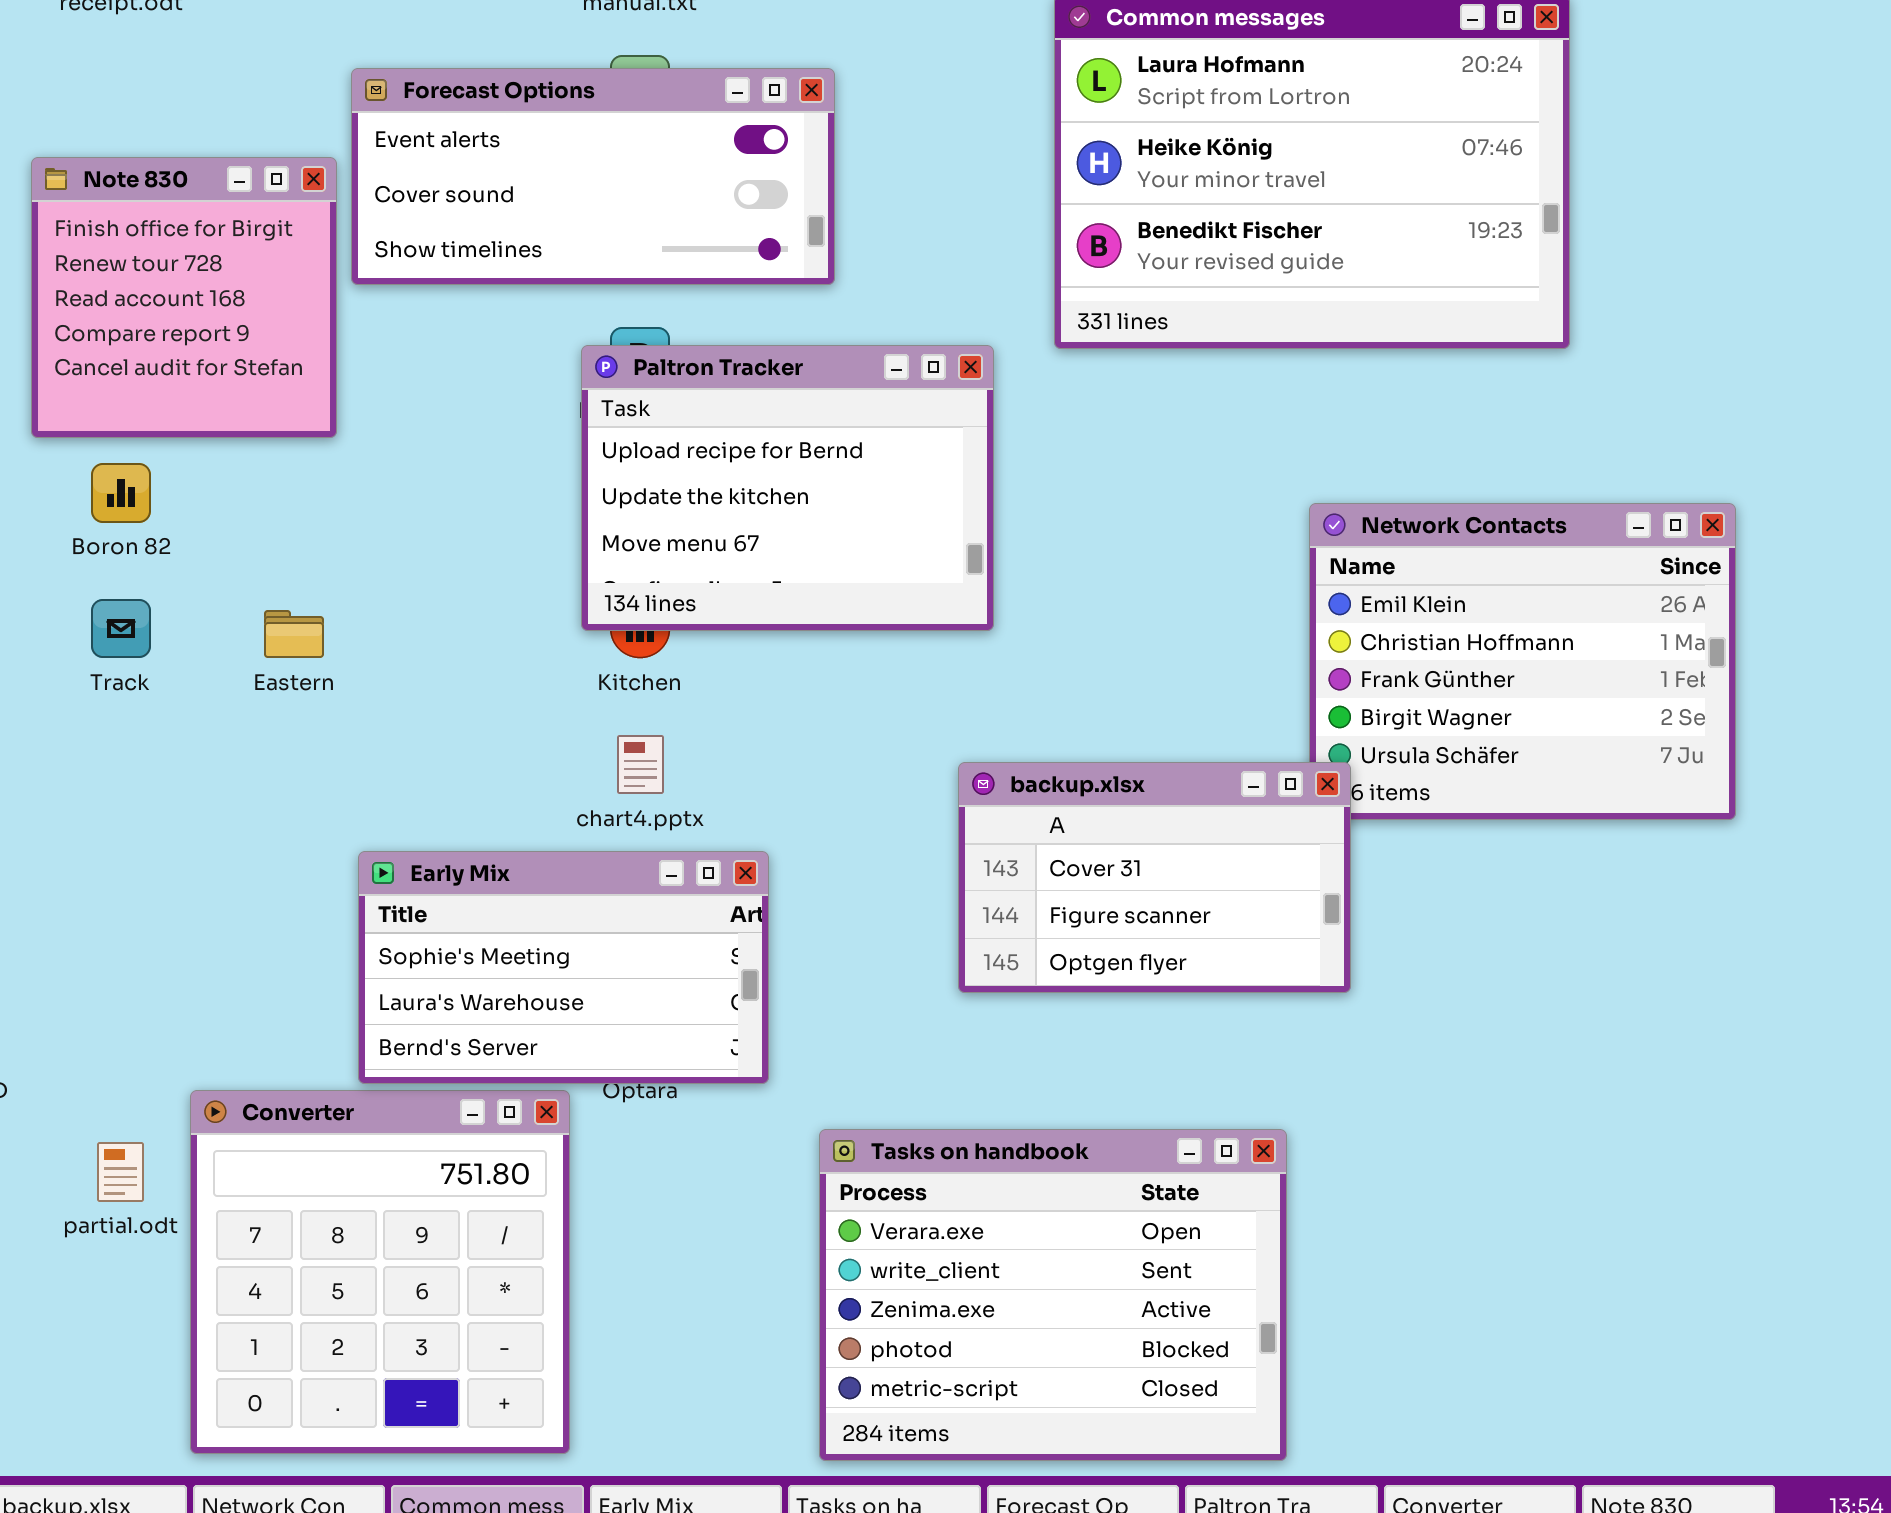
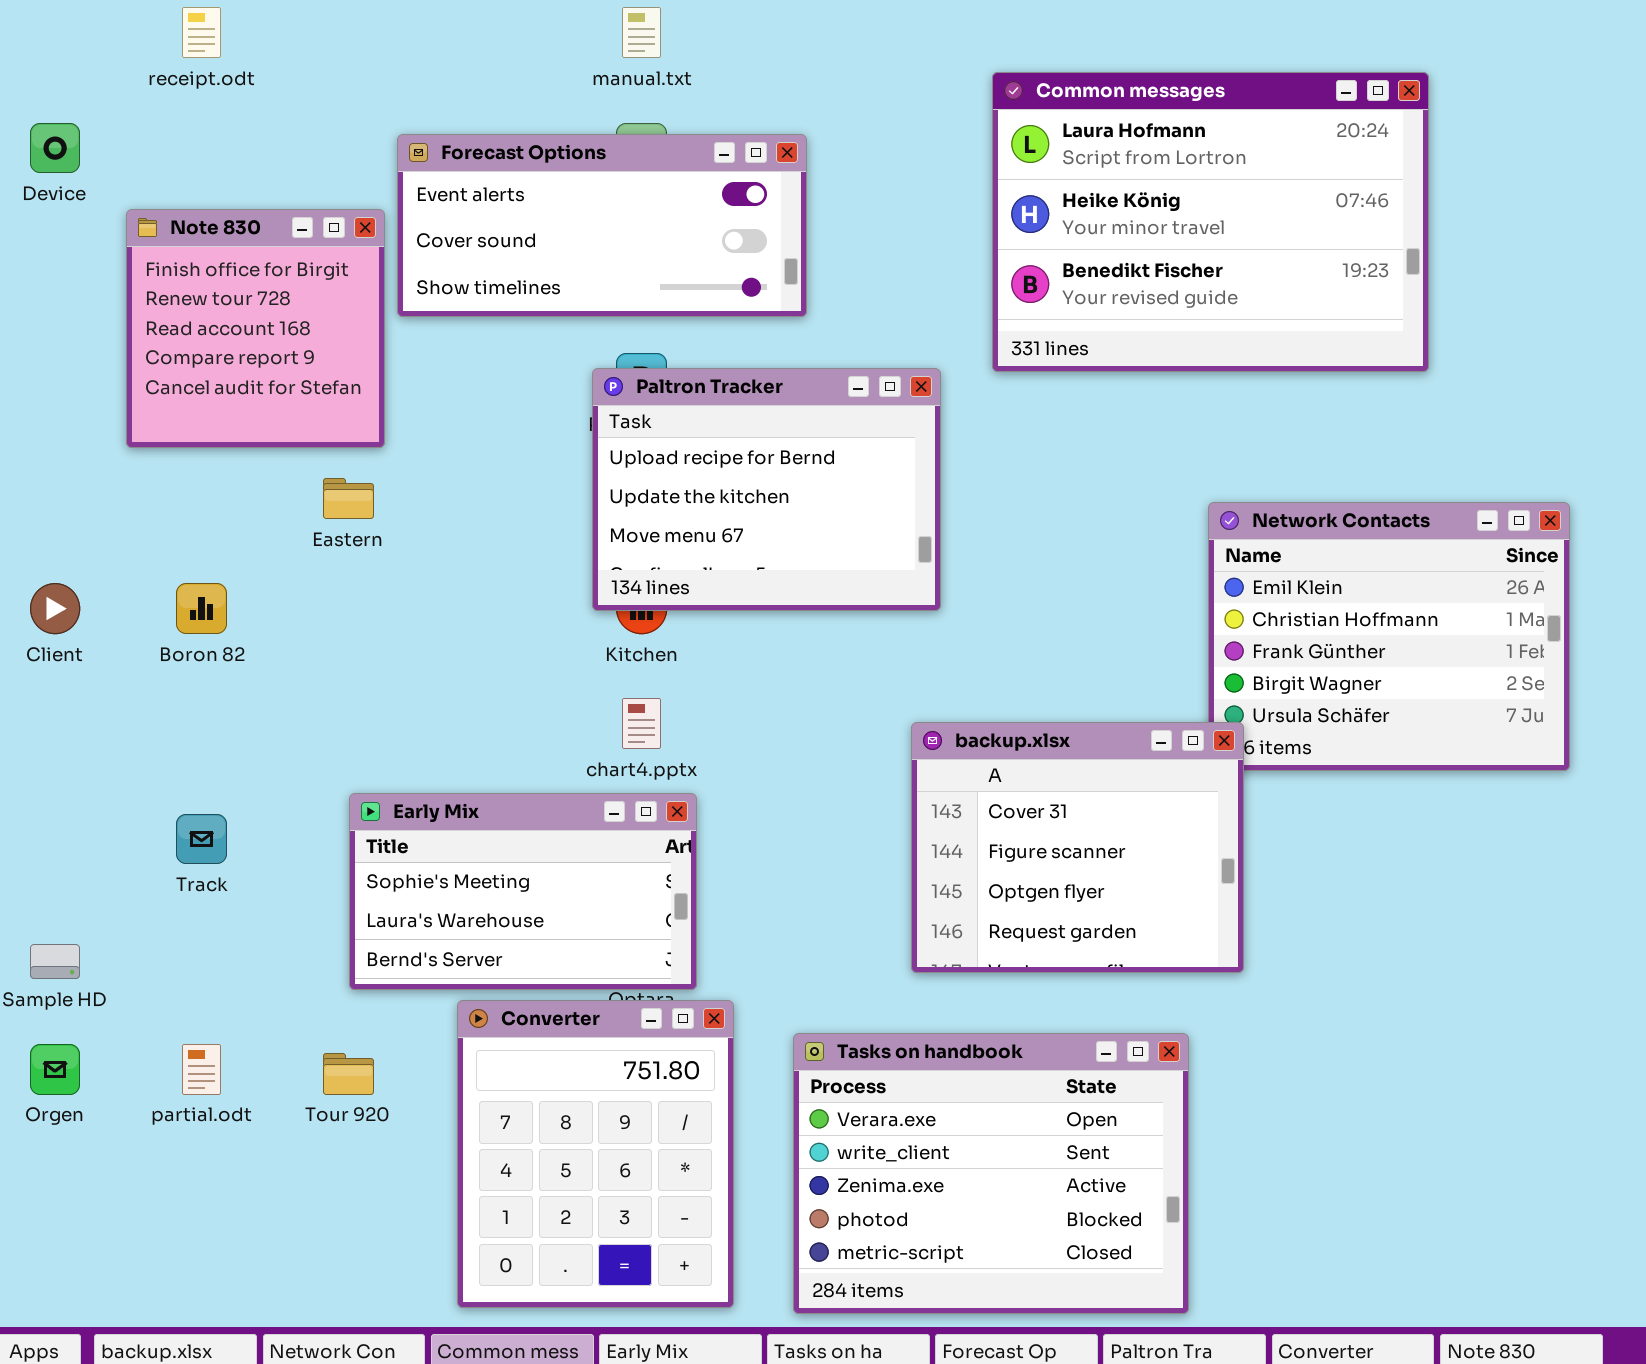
Boron 82: [91,463,151,523] -> [176,583,227,634], moved
Track: [91,599,151,658] -> [176,814,227,864], moved
Eastern: [264,610,324,658] -> [323,478,374,519], moved
backup.xlsx: [958,762,1351,993] -> [911,722,1244,973], resized
Early Mix: [358,851,769,1084] -> [349,793,697,990], moved
Converter: [190,1090,570,1454] -> [457,1000,734,1308], moved, resized

